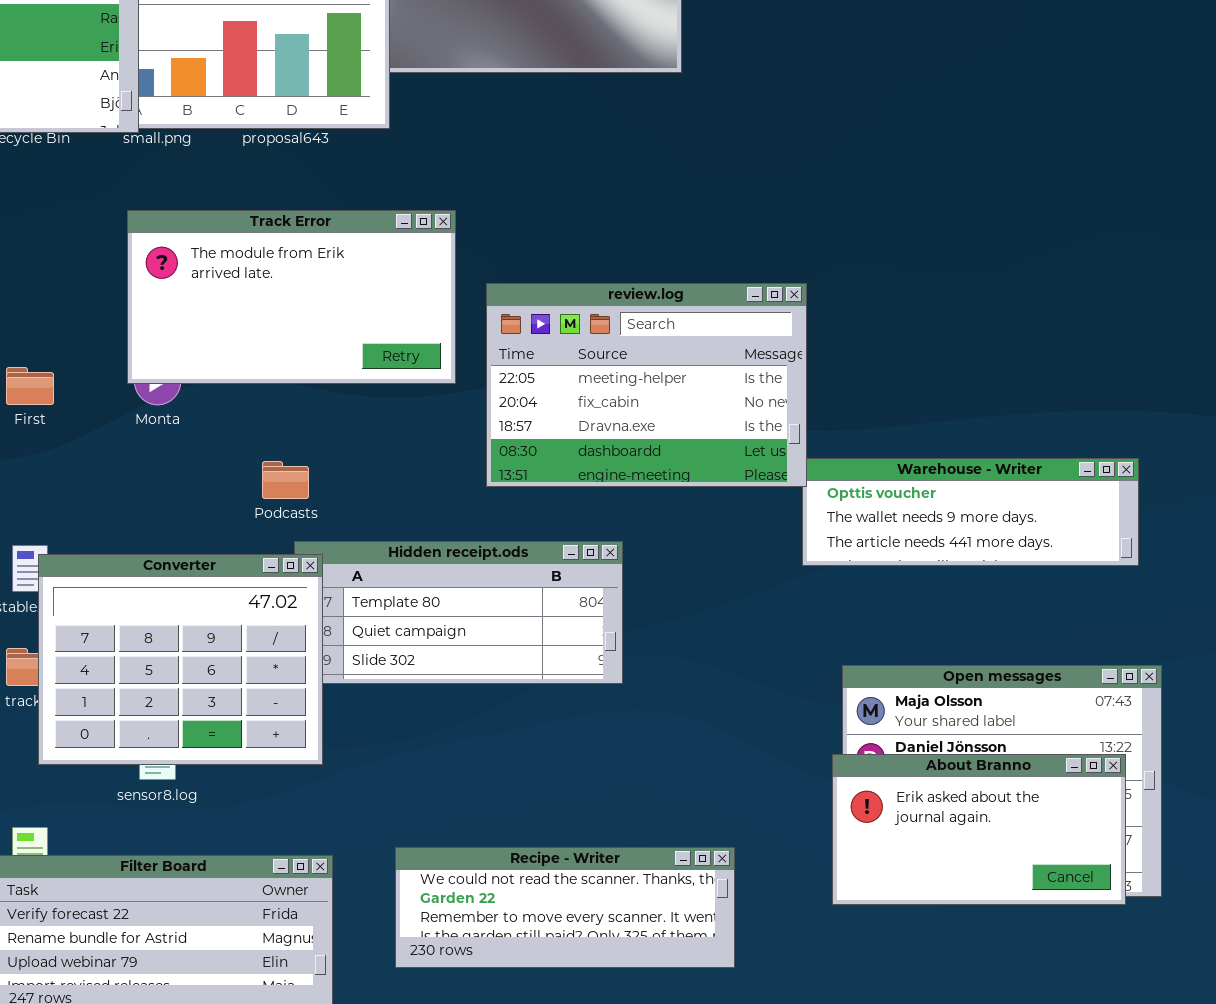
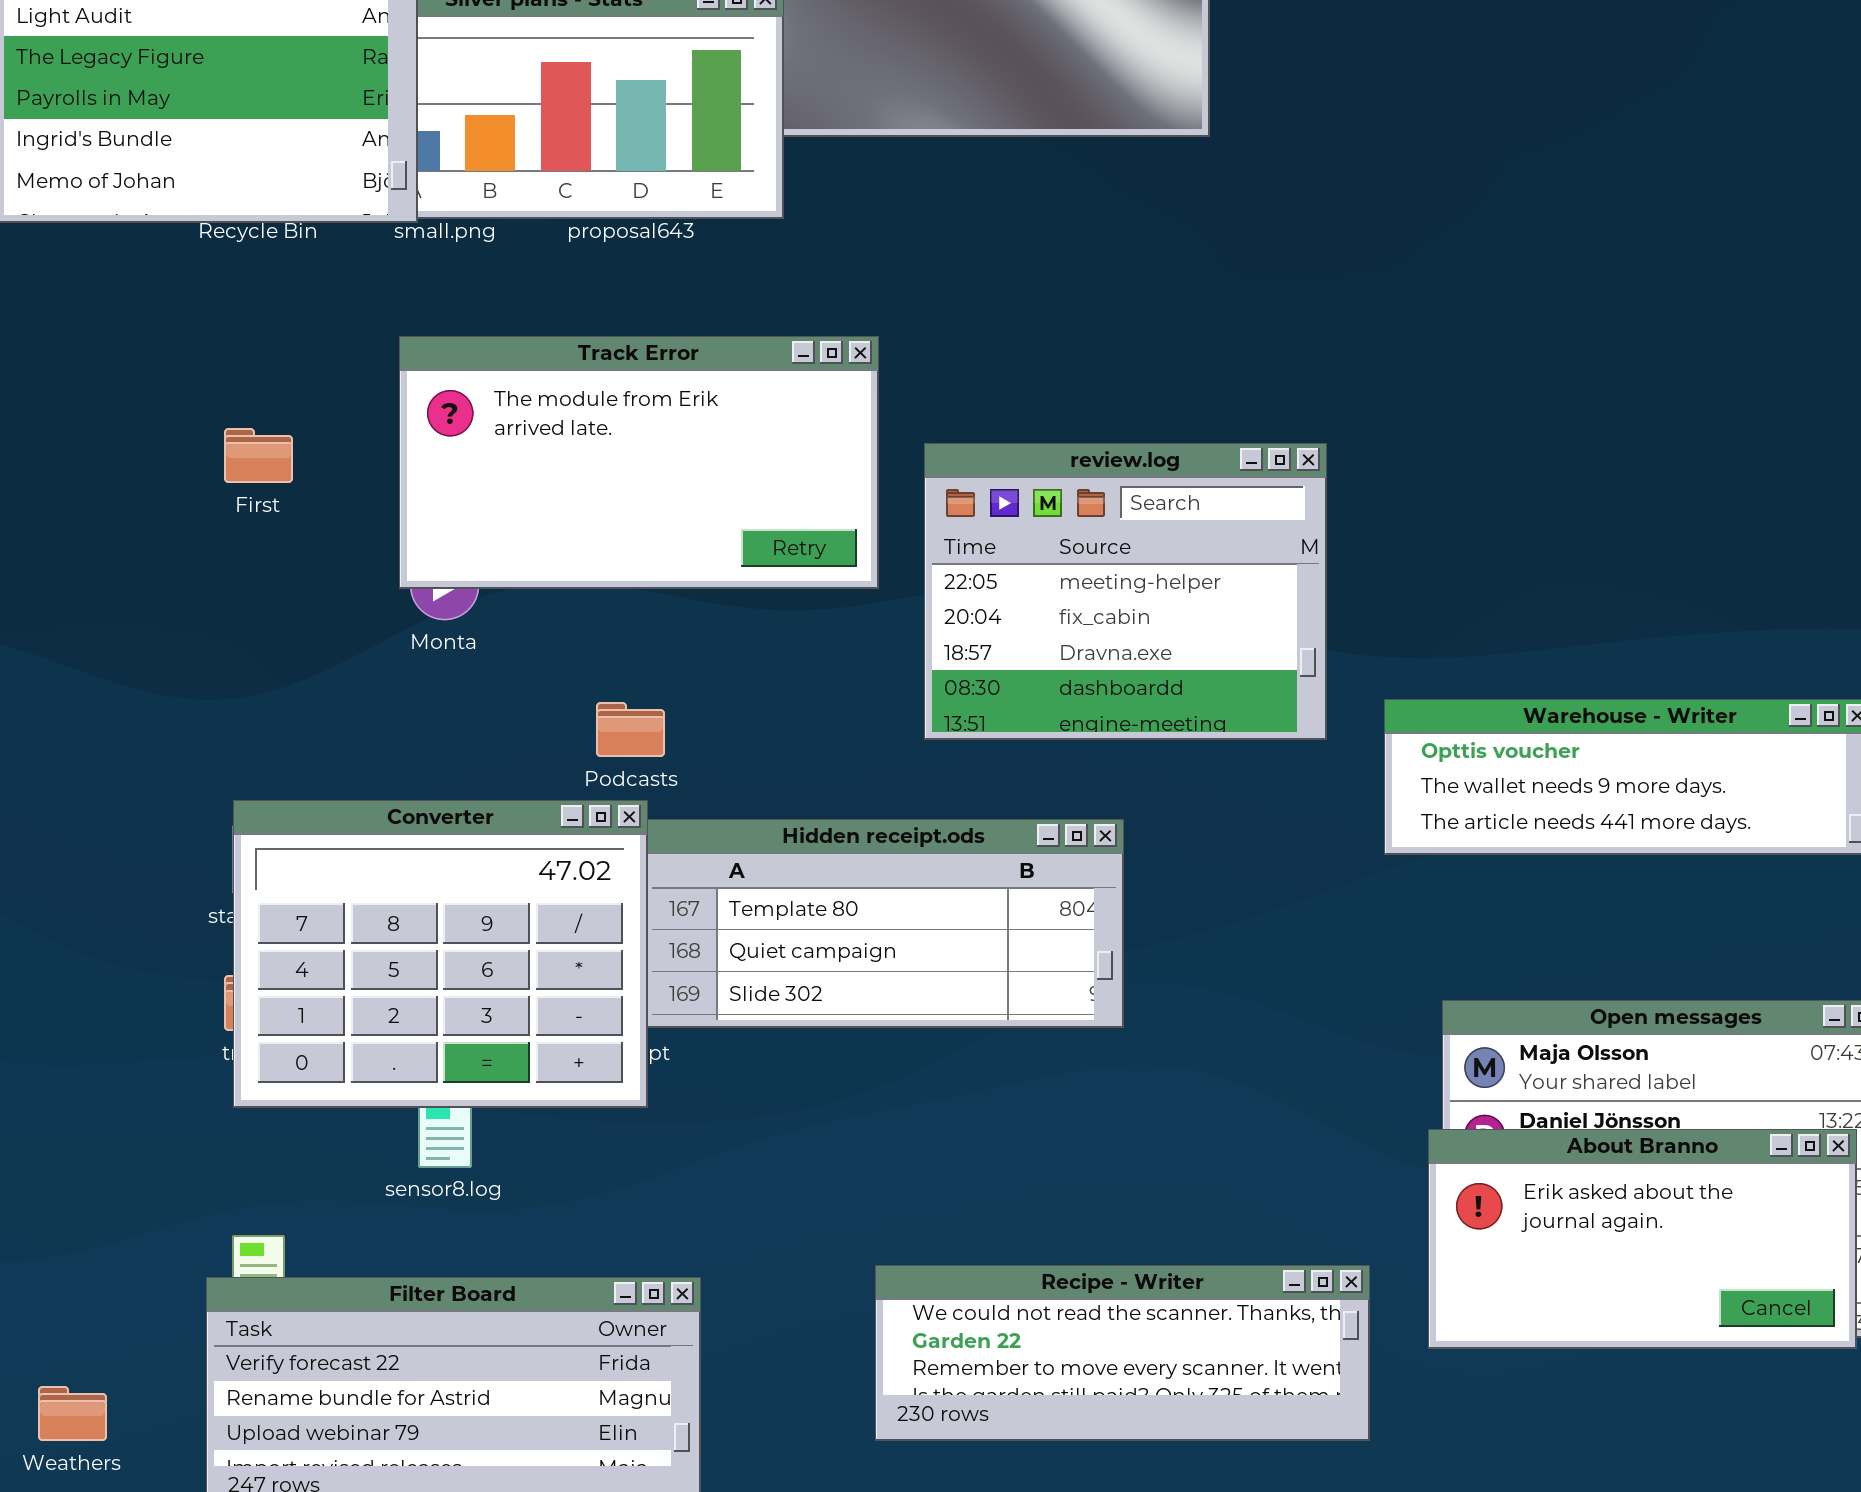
review.log: [486,283,807,487] -> [924,443,1327,740], resized
First: [6,367,54,405] -> [224,428,293,483], moved
Converter: [38,554,323,765] -> [233,800,648,1108], moved
Recipe - Writer: [395,847,735,968] -> [875,1265,1370,1441], moved

